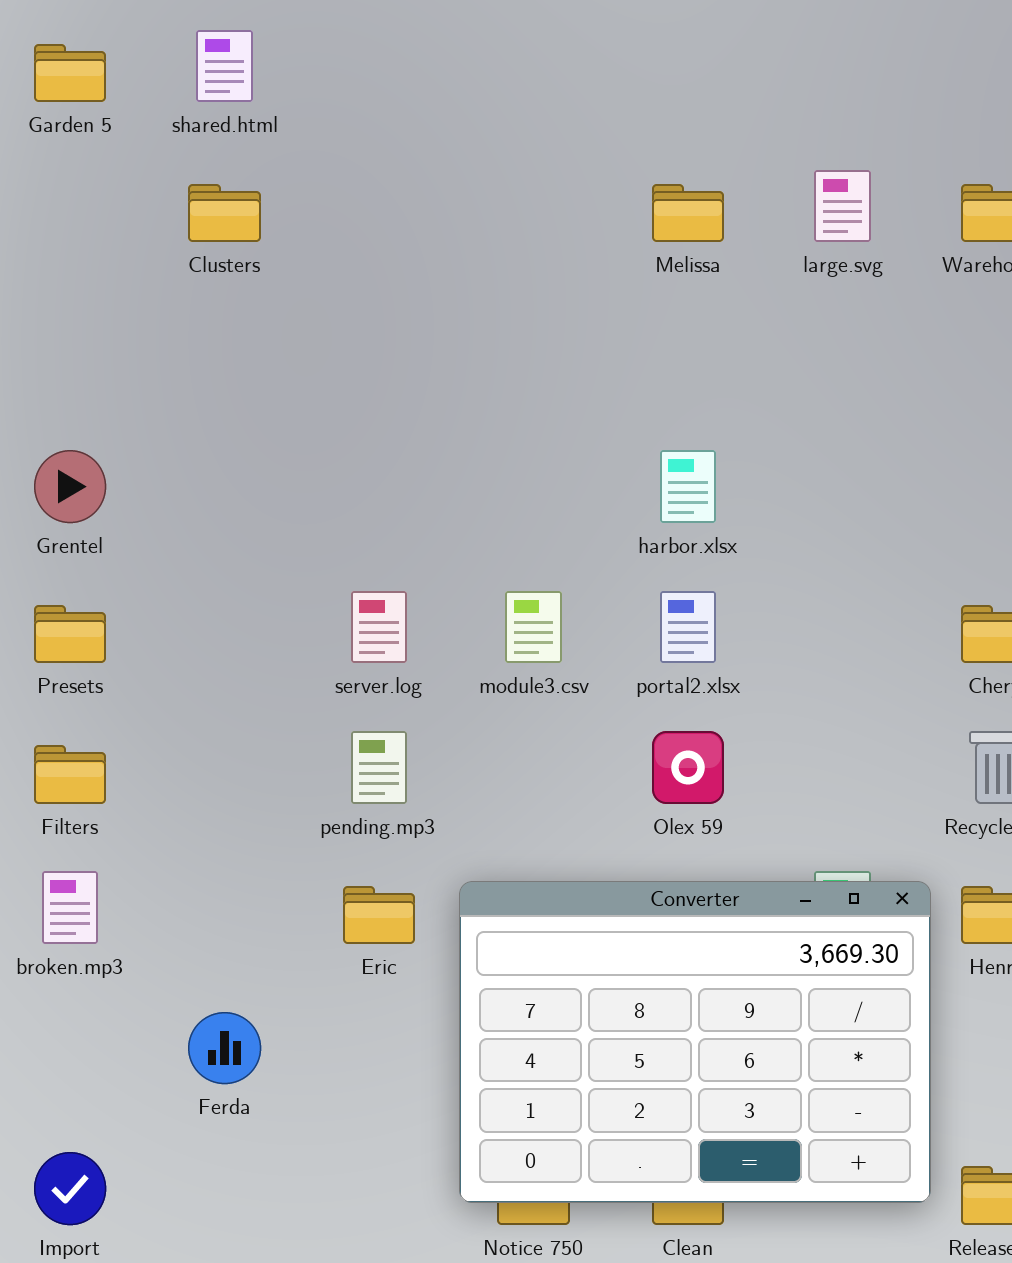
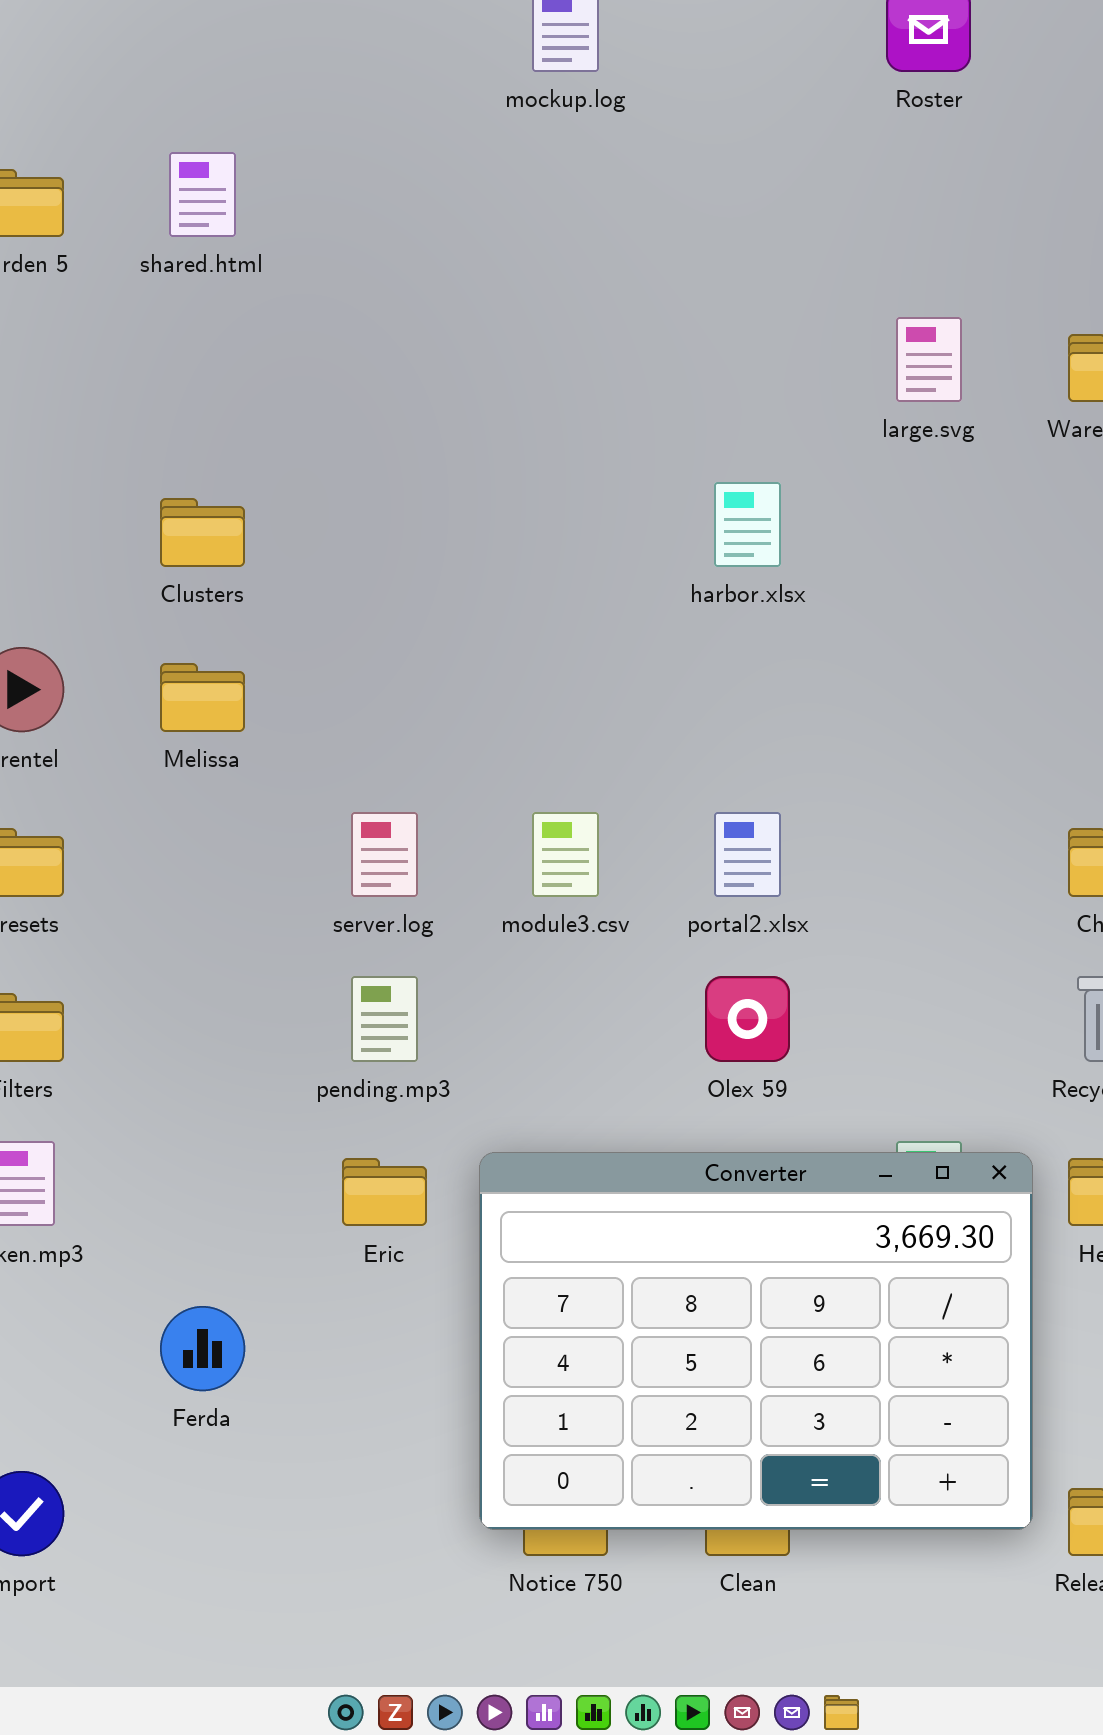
Clusters: [188,184,261,242] -> [160,498,245,567], moved
Melissa: [652,184,724,242] -> [160,663,245,732], moved
harbor.xlsx: [660,450,716,523] -> [714,482,781,567], moved

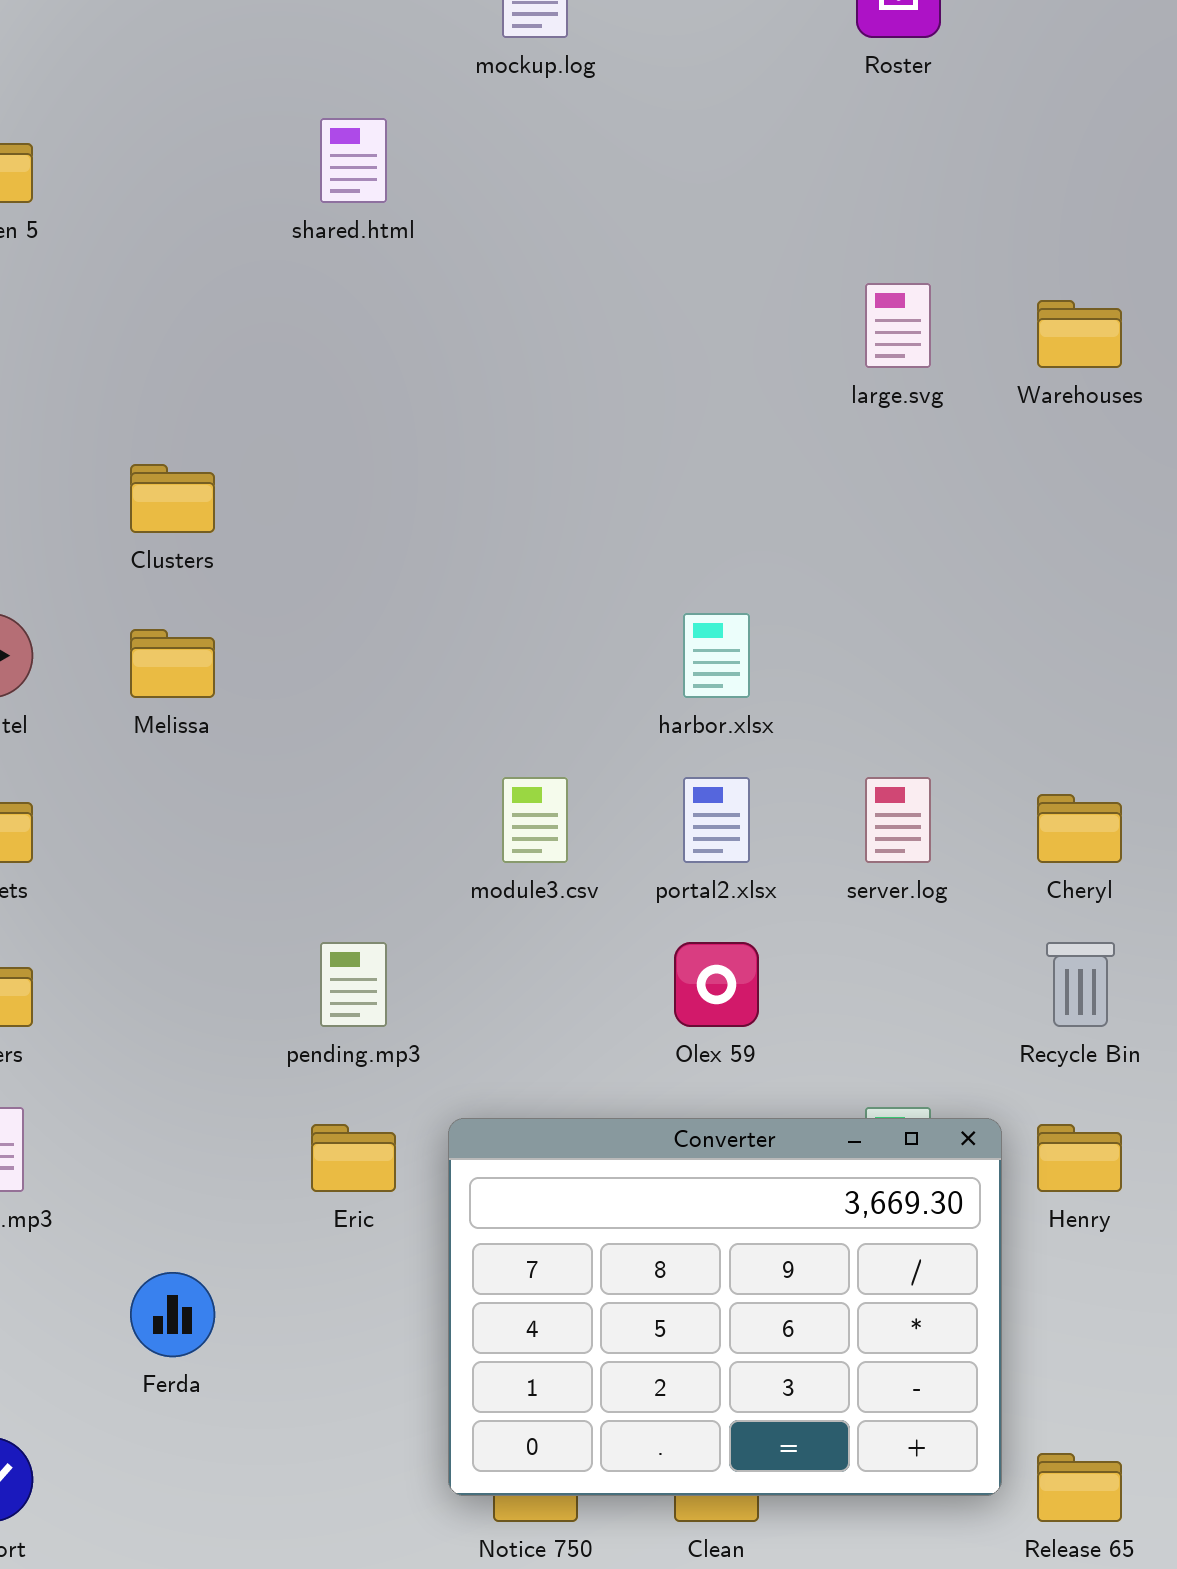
shared.html: [169,152,236,237] -> [320,118,387,203], moved
harbor.xlsx: [714,482,781,567] -> [683,613,750,698], moved
server.log: [351,812,418,897] -> [865,777,931,863], moved

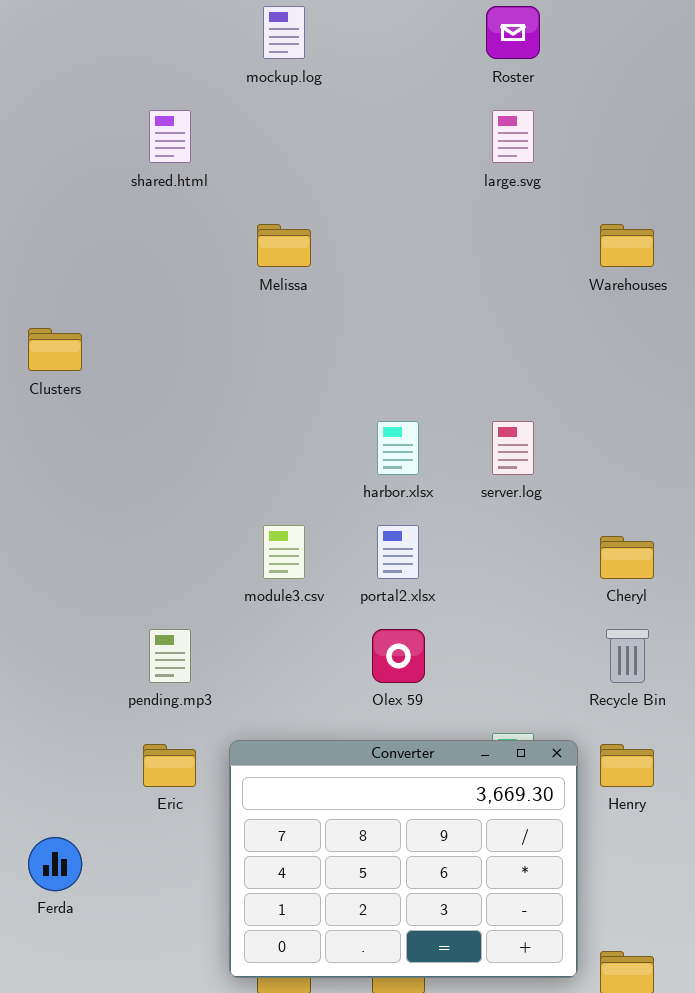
large.svg: [865,283,931,368] -> [492,110,534,163], moved
Melissa: [130,629,215,698] -> [257,224,311,267], moved
server.log: [865,777,931,863] -> [492,421,534,475], moved

